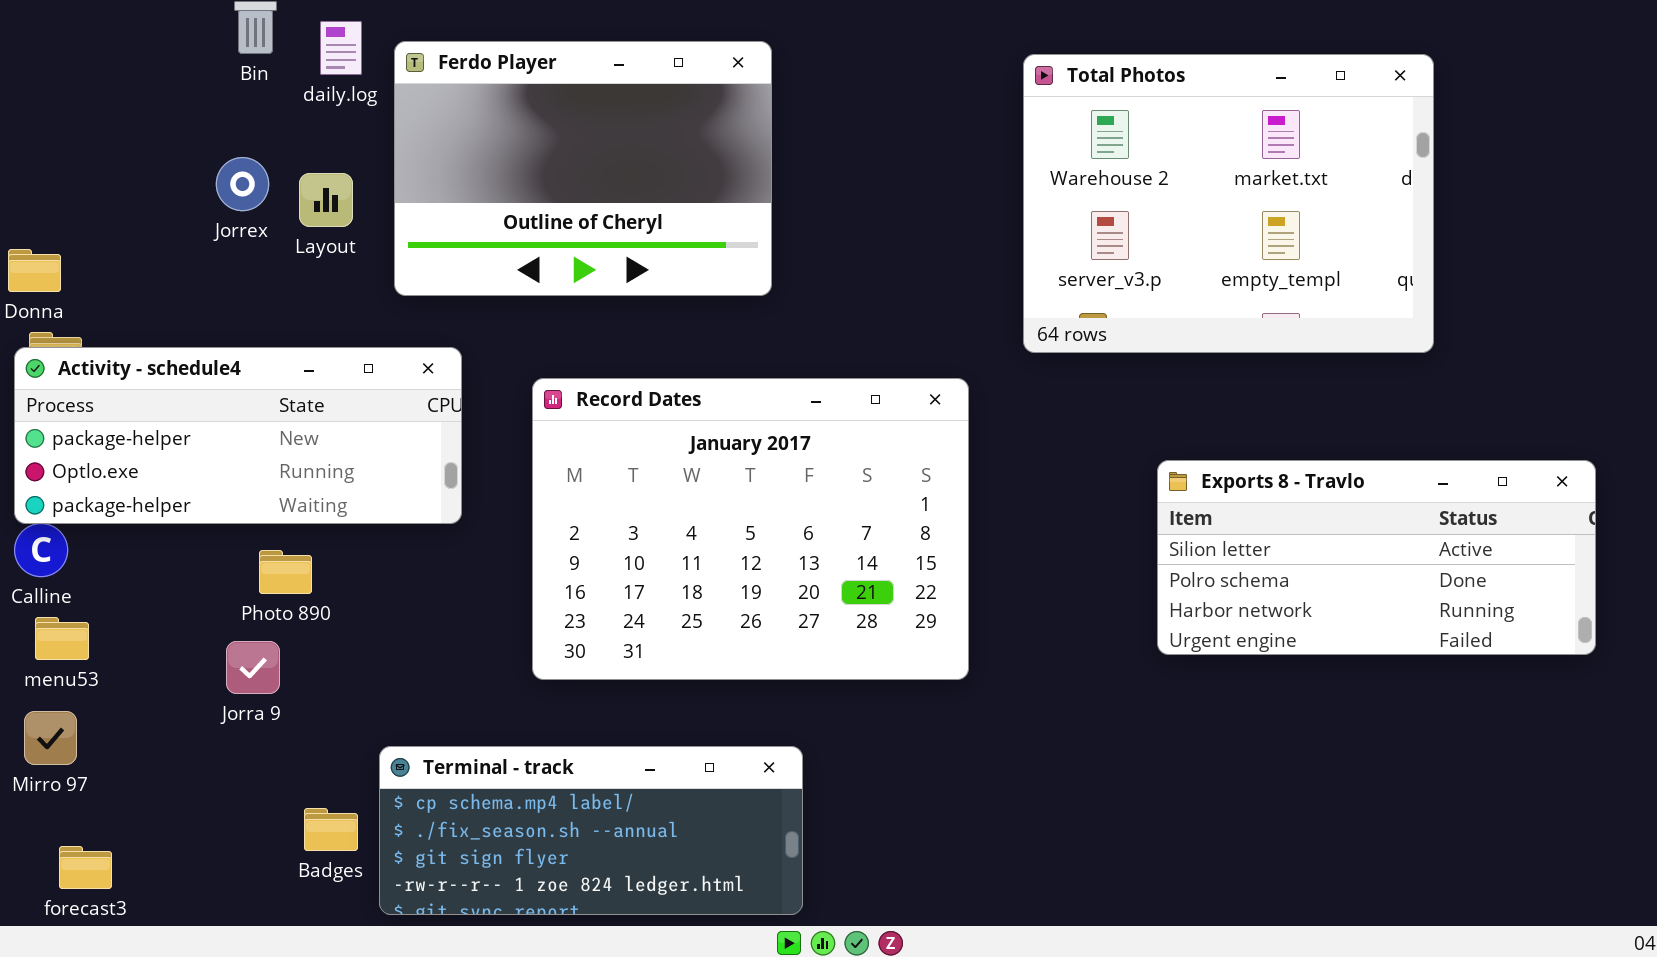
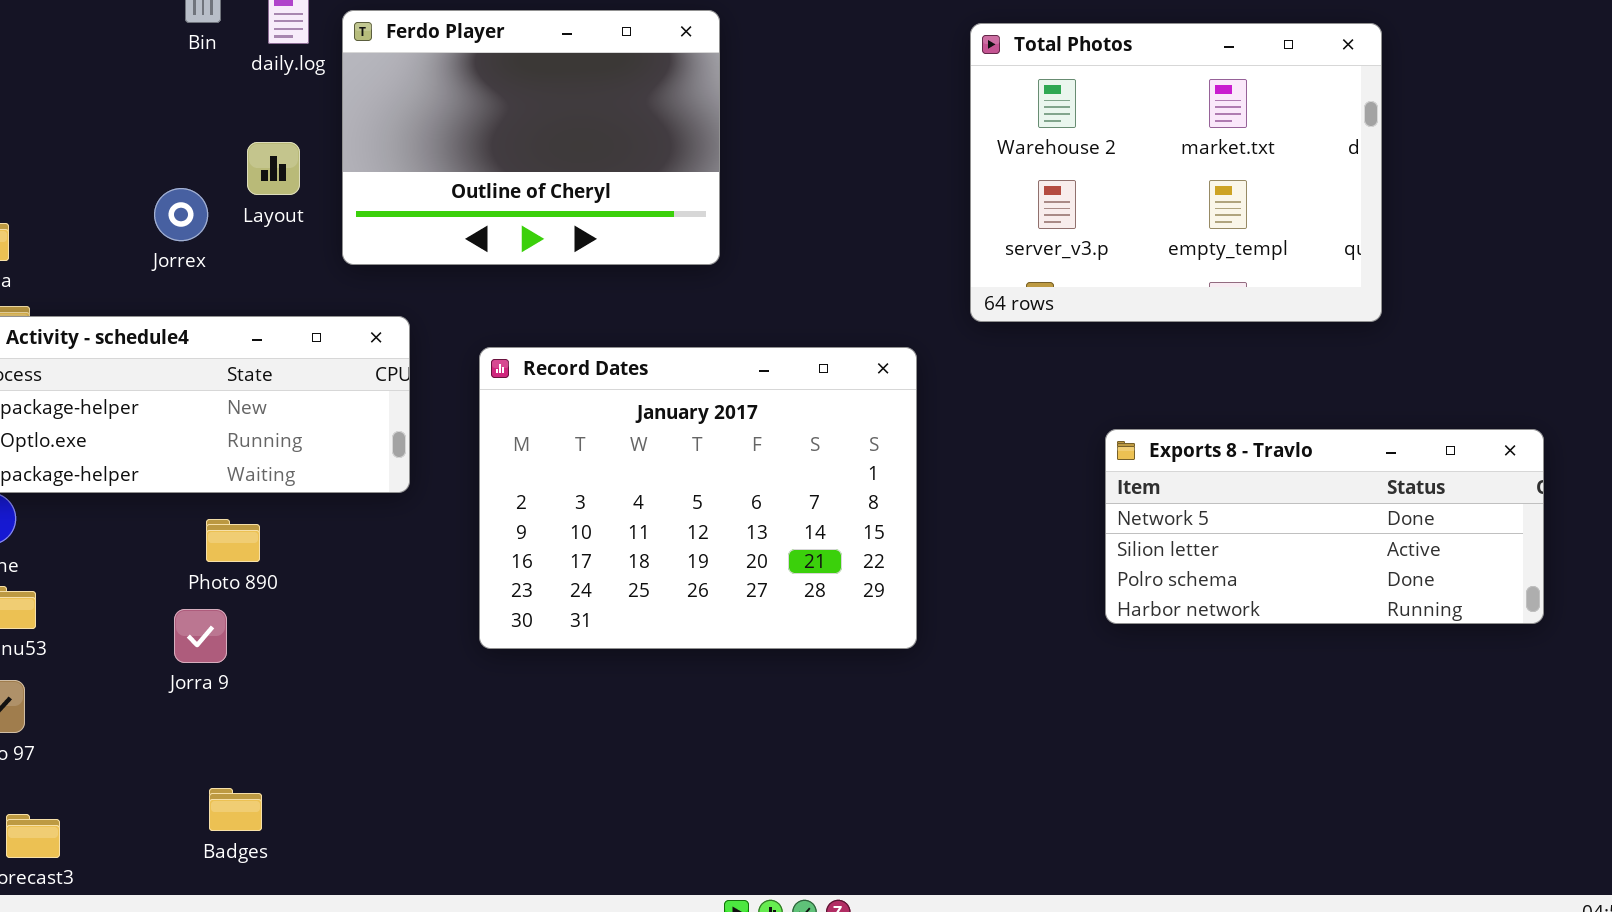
Jorrex: [216,157,269,211] -> [154,188,208,241], moved
Exports 8 - Travlo: [1157,460,1596,655] -> [1105,429,1544,624], scrolled up 1 row
Terminal - track: [379,746,803,915] -> none, closed
Badges: [304,808,358,851] -> [209,788,262,831], moved

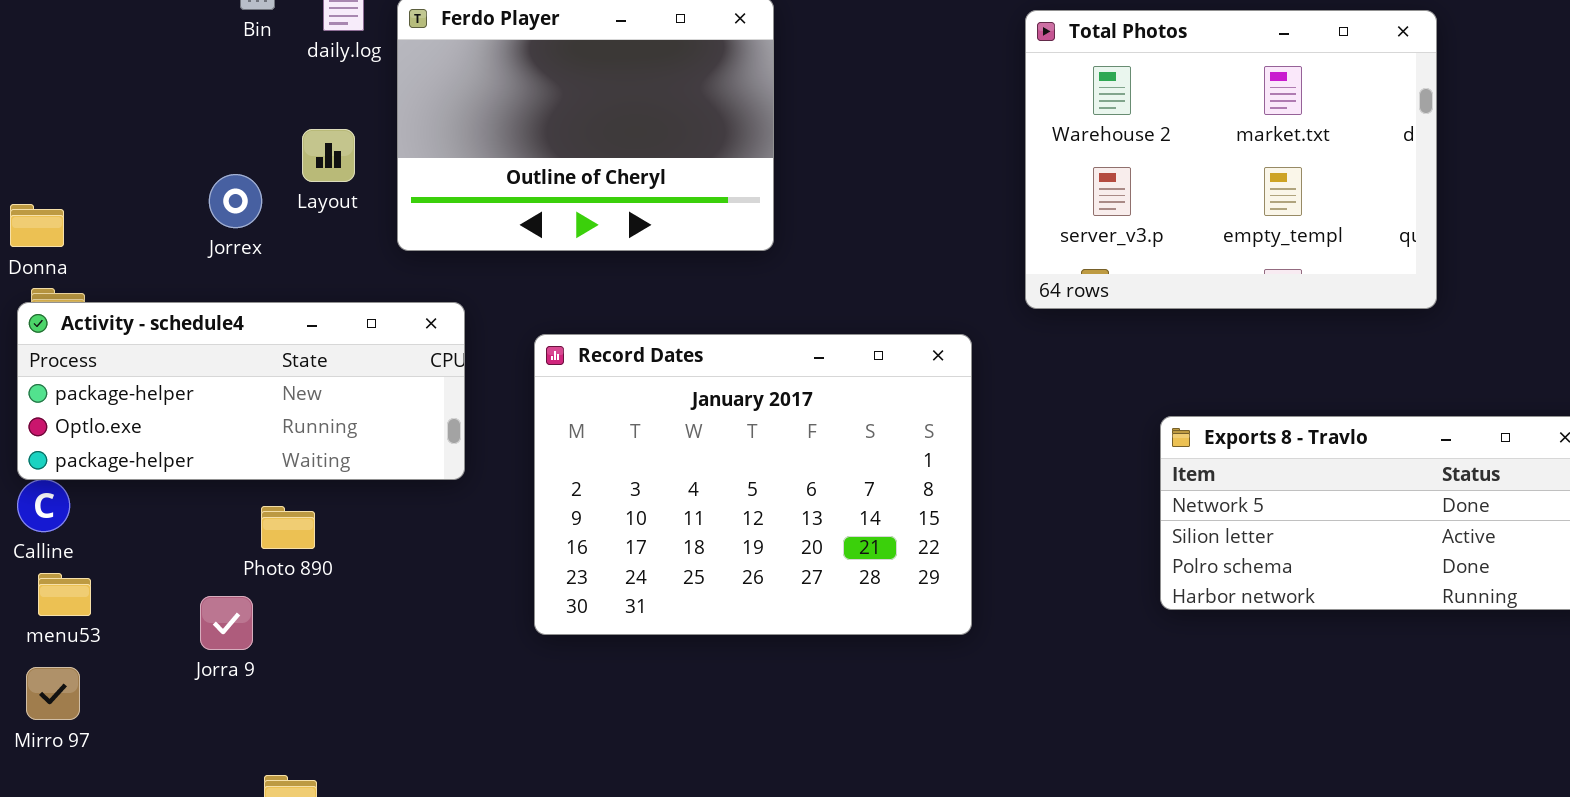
Jorra 9: [174,609,227,663] -> [200,596,253,650], moved

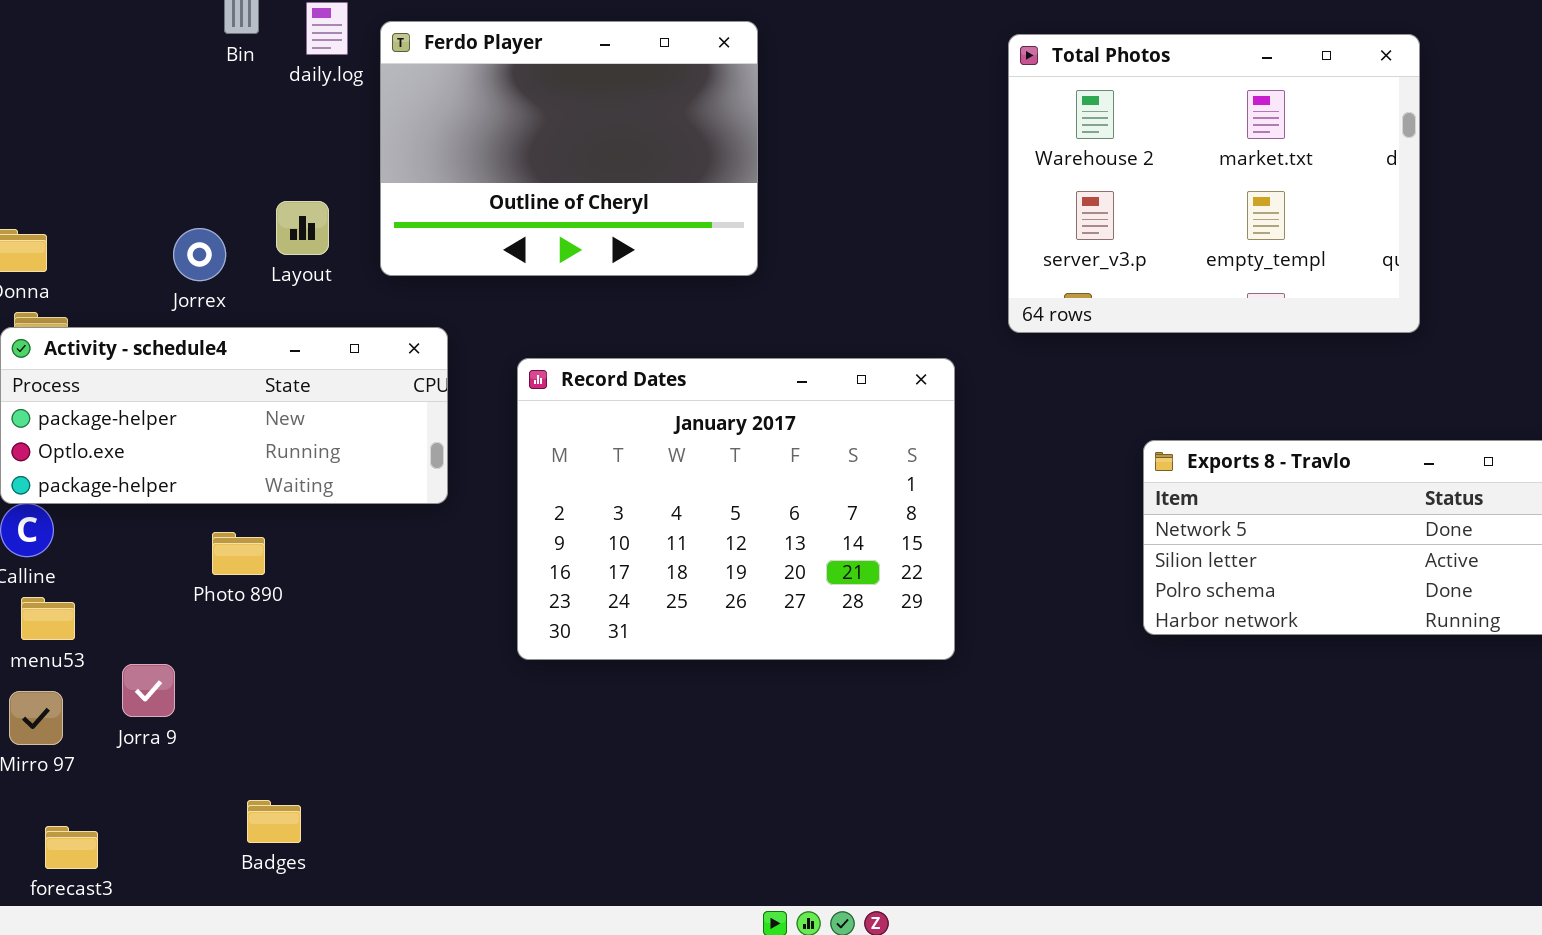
Layout: [302,129,355,182] -> [276,201,329,255], moved
Jorrex: [209,174,262,228] -> [173,228,226,281], moved
Photo 890: [261,506,315,549] -> [212,532,265,575], moved
Jorra 9: [200,596,253,650] -> [122,664,175,717], moved

